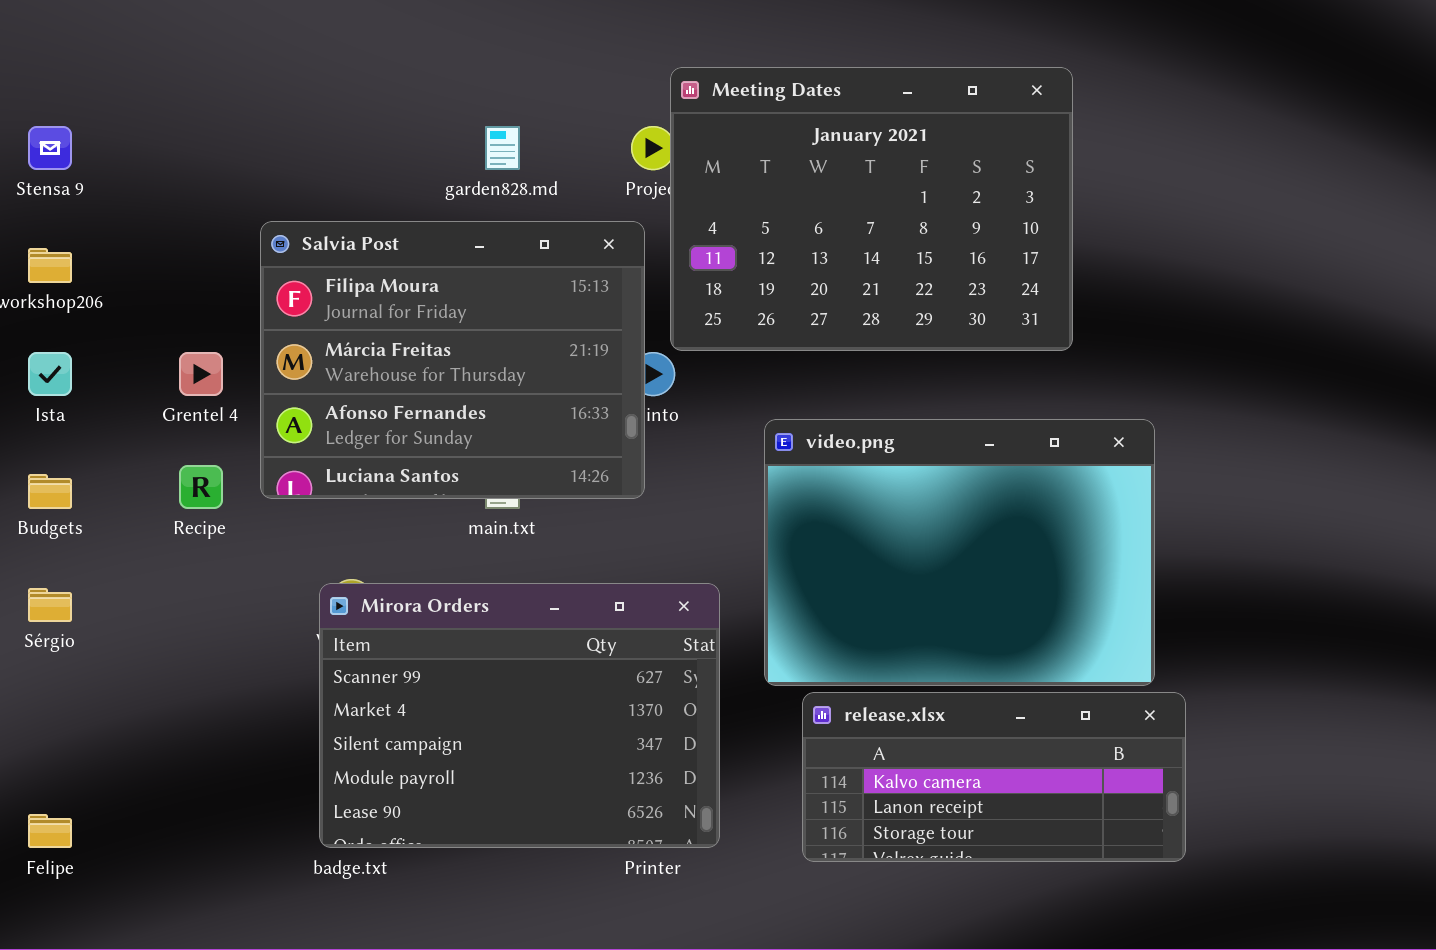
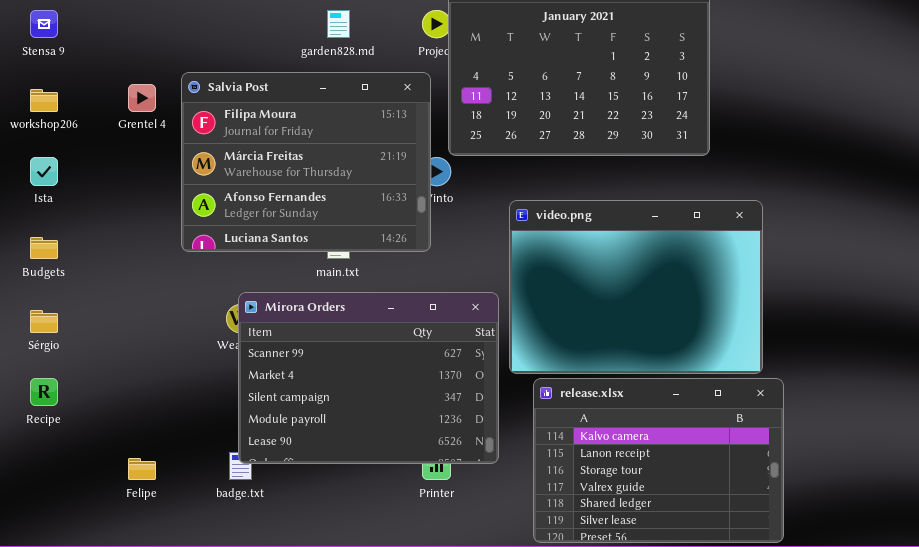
Grentel 4: [179,352,223,396] -> [128,84,156,112], moved
Recipe: [179,465,223,509] -> [30,378,58,406], moved
Mirora Orders: [319,583,720,848] -> [238,292,499,464], moved
release.xlsx: [802,692,1186,862] -> [533,378,784,543], resized
Felipe: [28,814,72,848] -> [128,458,156,480], moved

